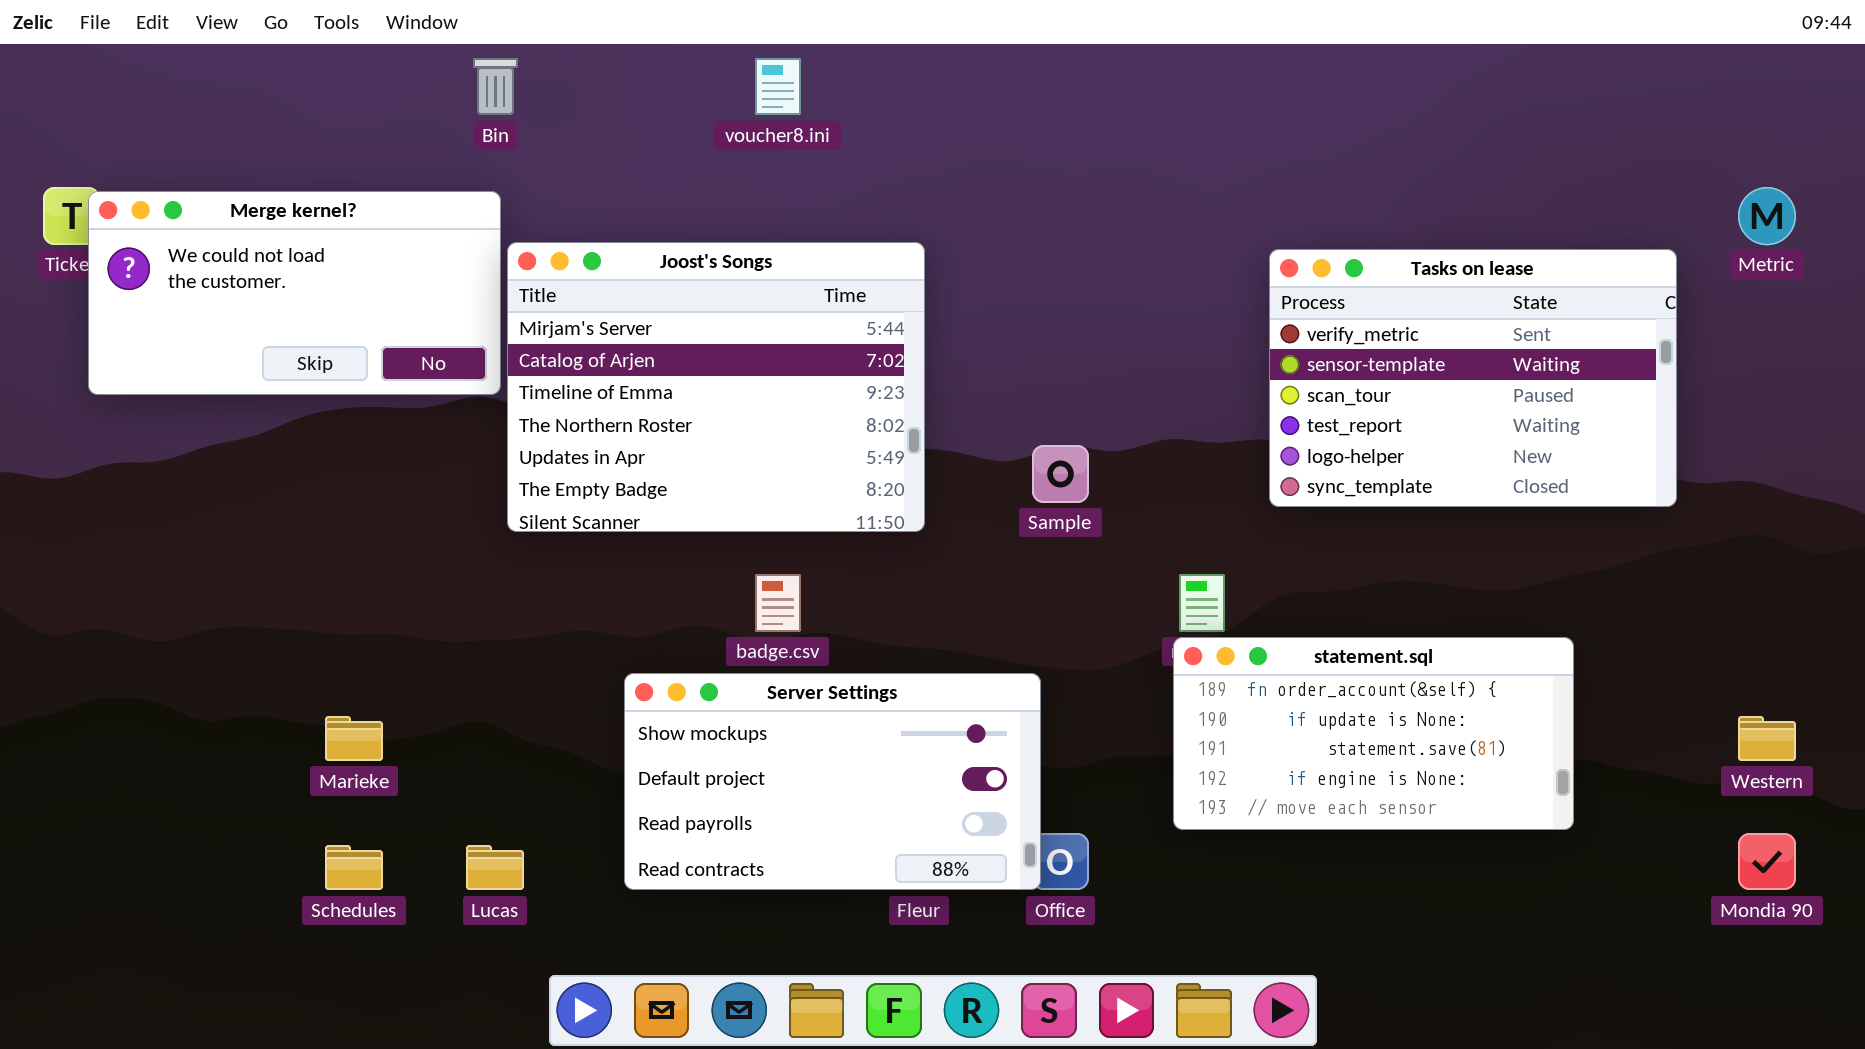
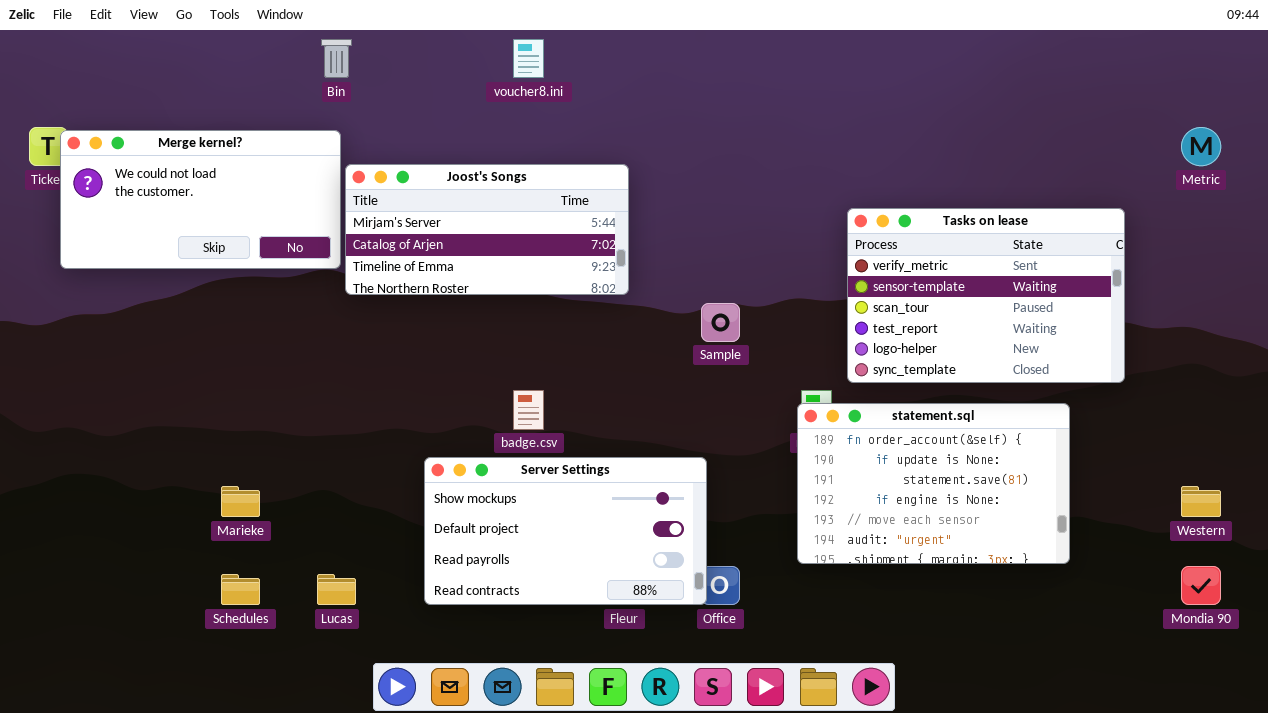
Joost's Songs: [507,242,925,532] -> [345,164,629,295], resized
Tasks on lease: [1269,249,1677,507] -> [847,208,1125,383], moved
statement.sql: [1173,637,1574,830] -> [797,403,1070,564], resized

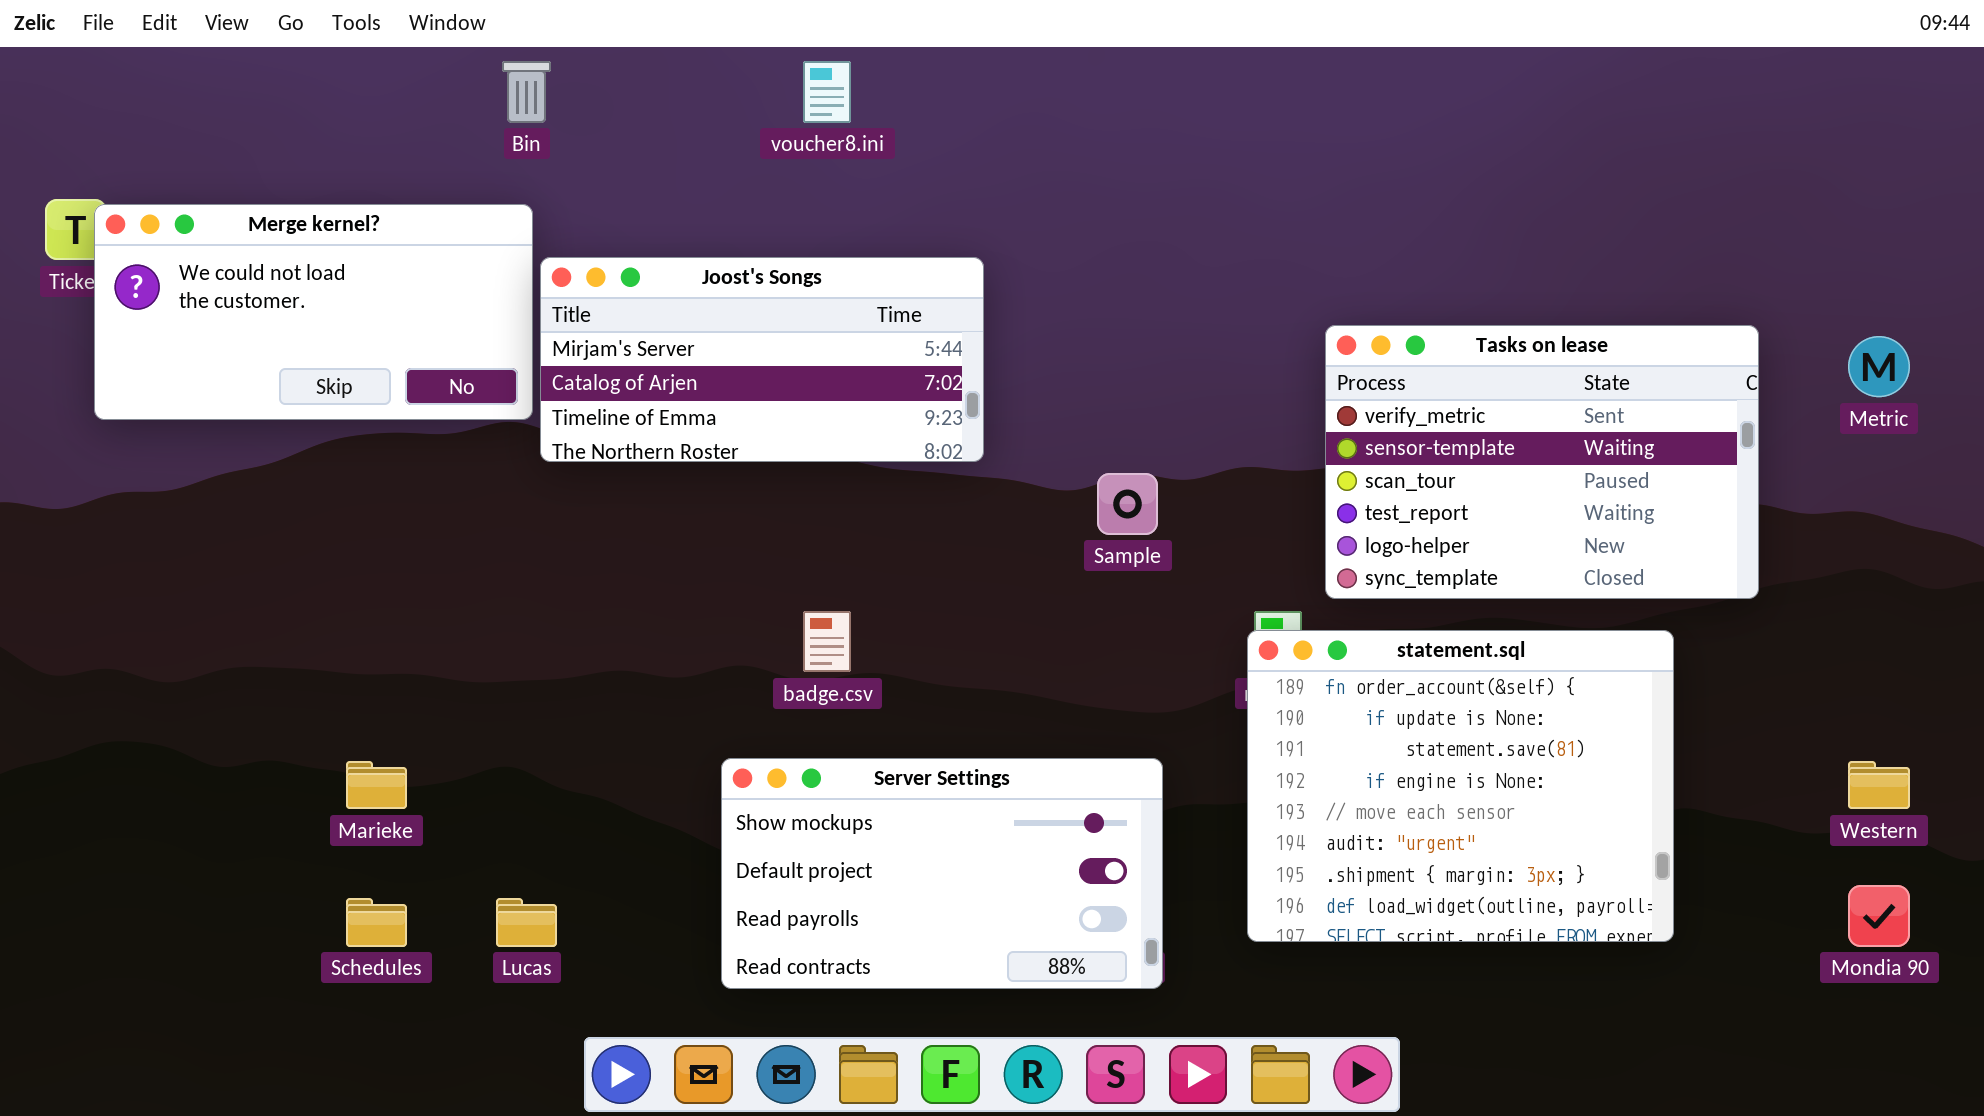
Metric: [1181,127,1221,166] -> [1848,336,1910,397], moved
statement.sql: [797,403,1070,564] -> [1247,630,1674,942], resized
Server Settings: [424,457,707,605] -> [721,758,1163,989], moved

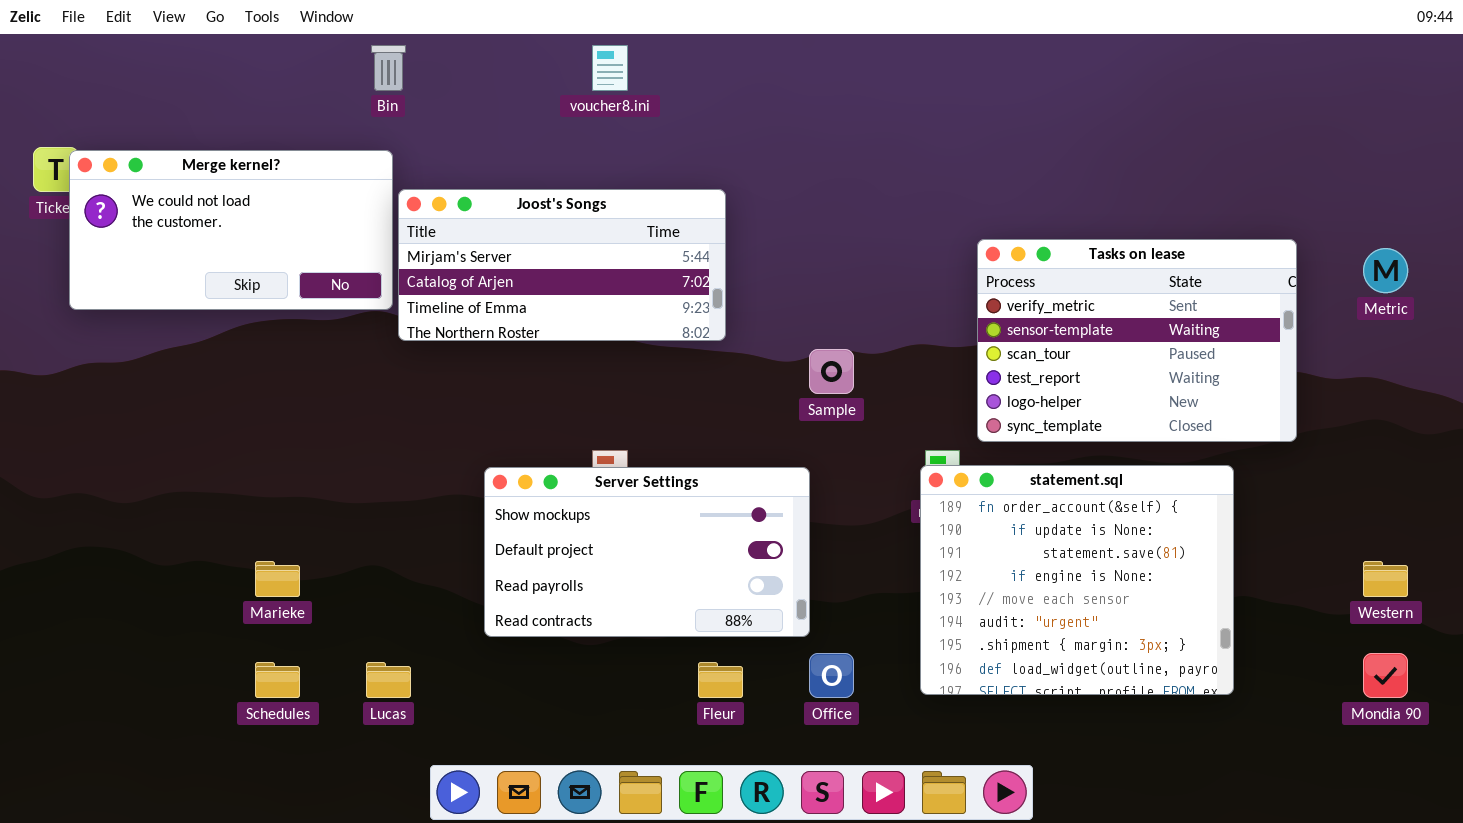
Server Settings: [721,758,1163,989] -> [484,467,810,637], moved

